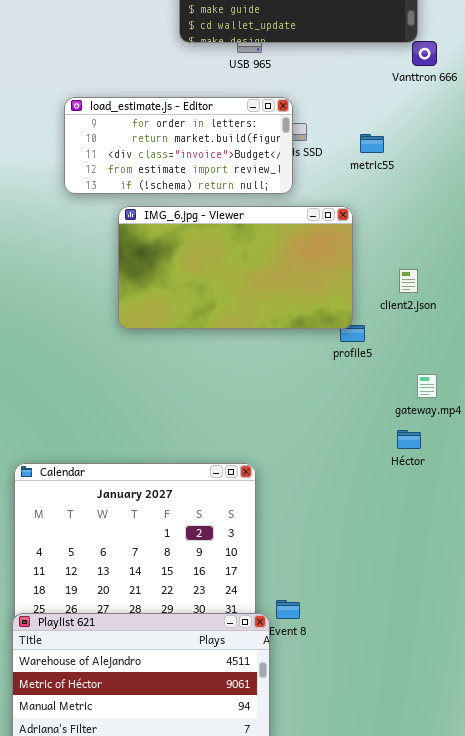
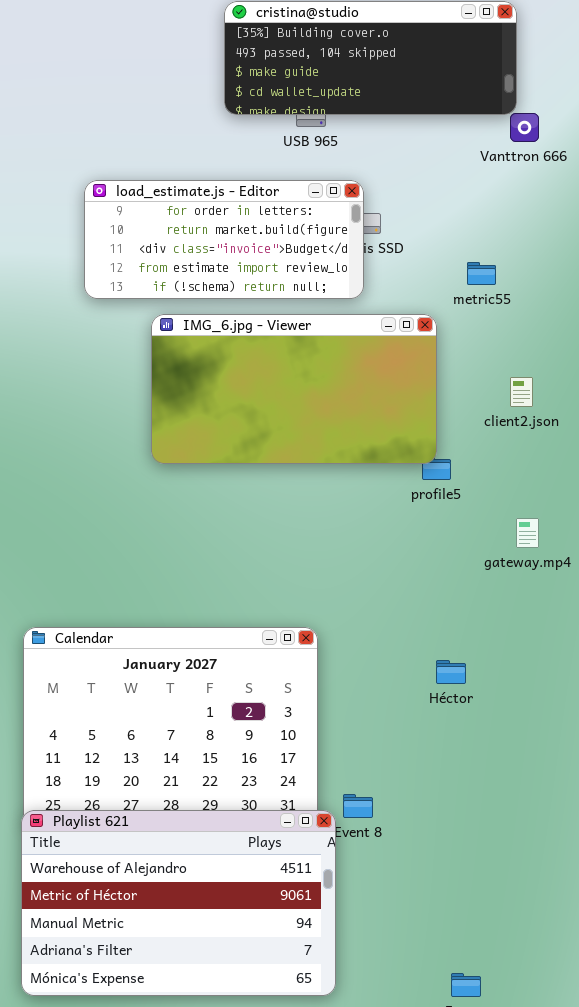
metric55: [360,134,384,153] -> [467,262,496,285], moved
client2.json: [399,269,418,293] -> [510,377,533,407], moved
Héctor: [397,430,421,449] -> [436,660,466,684], moved

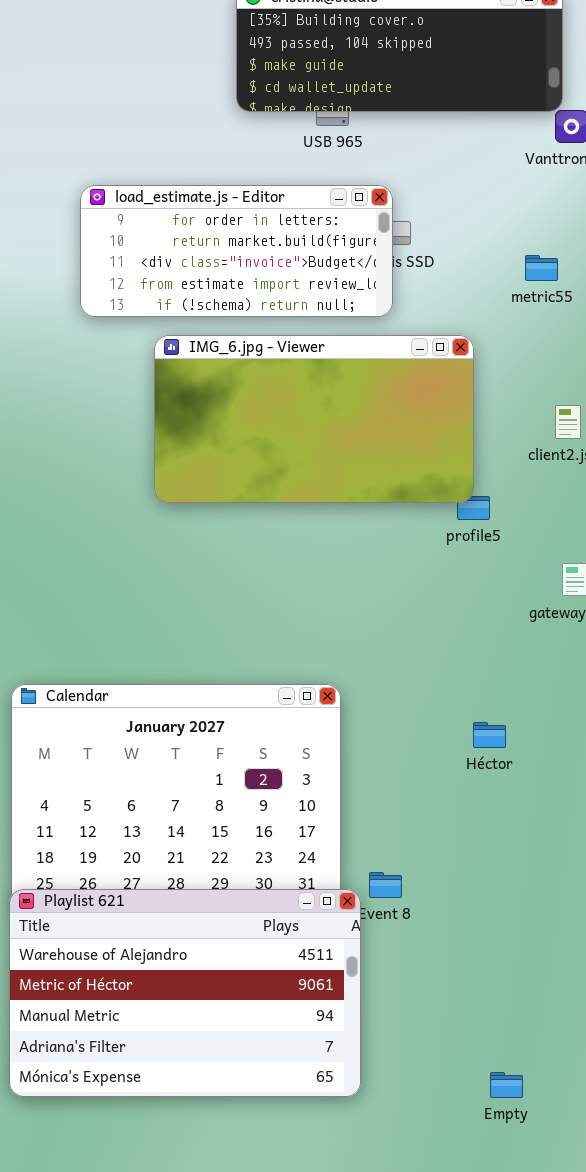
metric55: [467,262,496,285] -> [525,255,558,281], moved

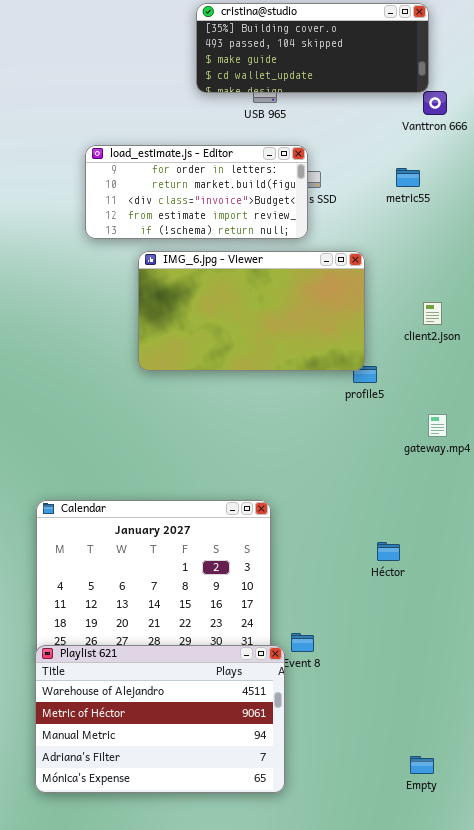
metric55: [525,255,558,281] -> [396,168,420,187], moved
Héctor: [473,722,506,748] -> [377,542,400,561], moved
Empty: [490,1072,523,1098] -> [410,756,434,774], moved

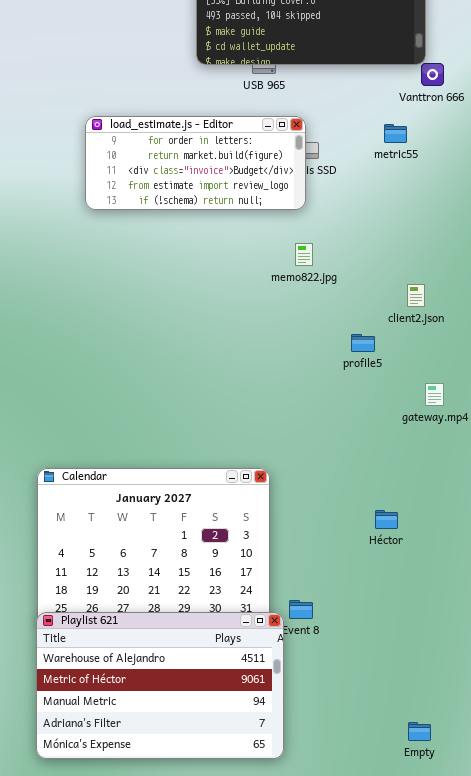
metric55: [396,168,420,187] -> [384,124,407,143], moved
IMG_6.jpg - Viewer: [138,251,365,371] -> none, closed
client2.json: [423,302,442,325] -> [407,284,425,307], moved

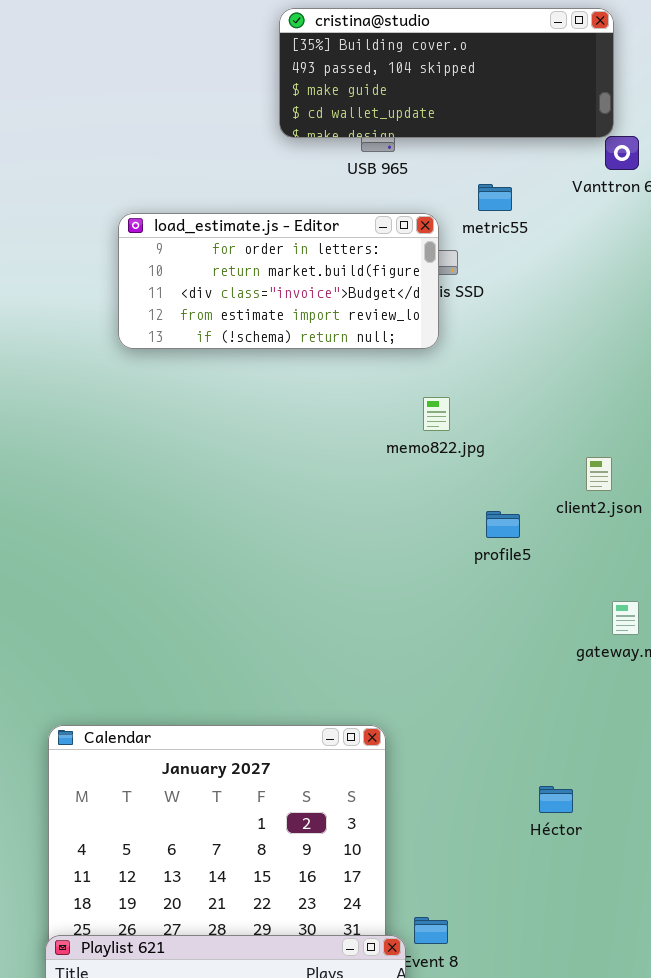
metric55: [384,124,407,143] -> [478,184,512,211], moved
profile5: [351,334,375,352] -> [486,511,520,538], moved

